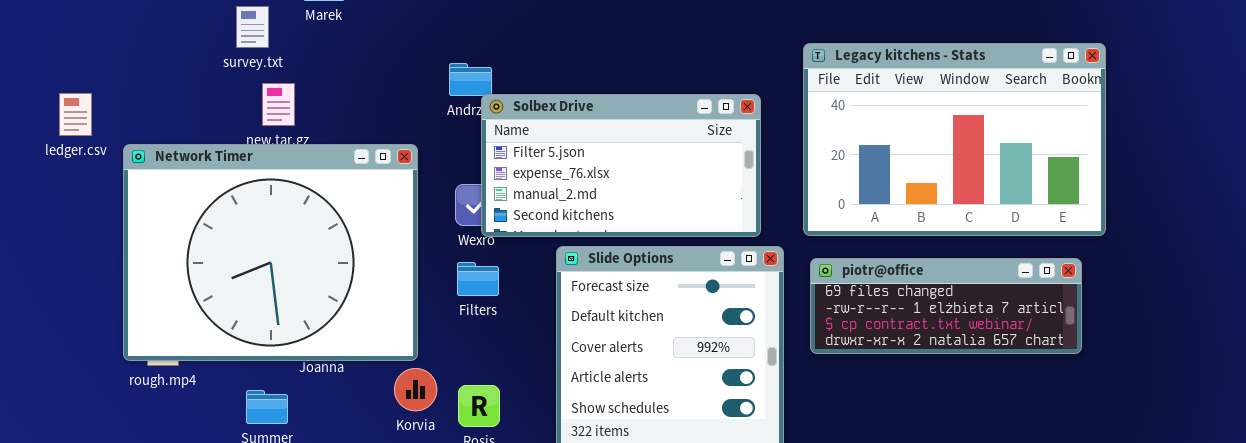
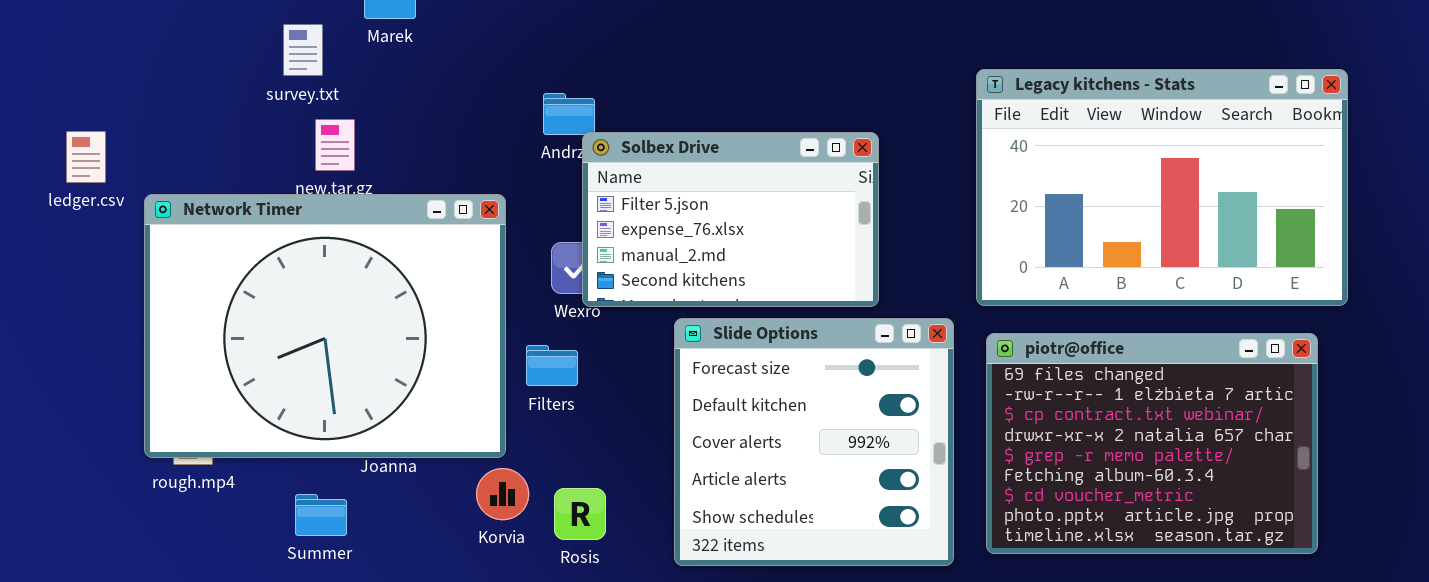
Solbex Drive: [481,94,761,237] -> [582,132,879,307], resized
piotr@office: [810,258,1082,354] -> [986,333,1318,554], resized
Filters: [457,262,499,296] -> [526,345,578,386], moved

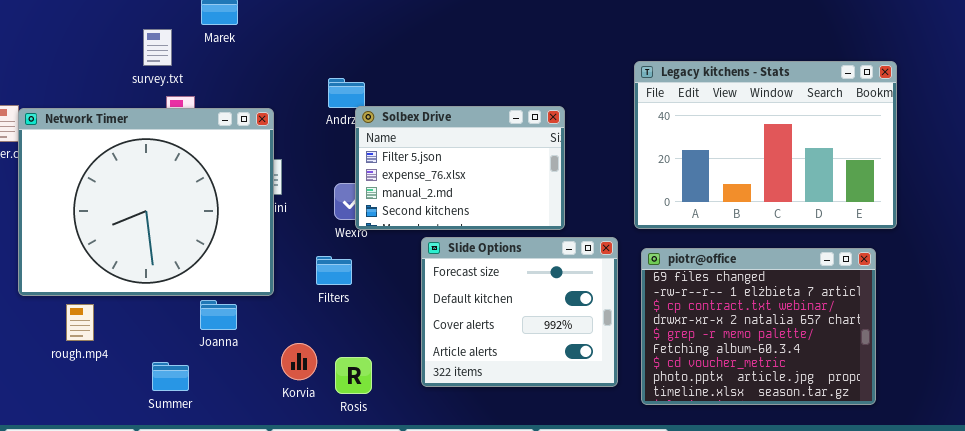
Network Timer: [144,194,506,458] -> [18,108,274,296], moved
Slide Options: [674,318,954,566] -> [421,237,618,387], resized

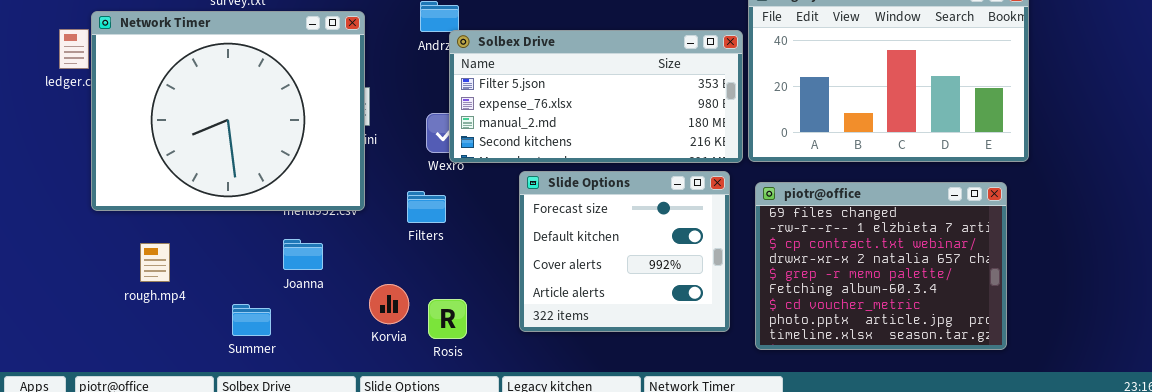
Solbex Drive: [355,106,565,230] -> [449,30,743,163], resized
Network Timer: [18,108,274,296] -> [91,11,365,211], moved

